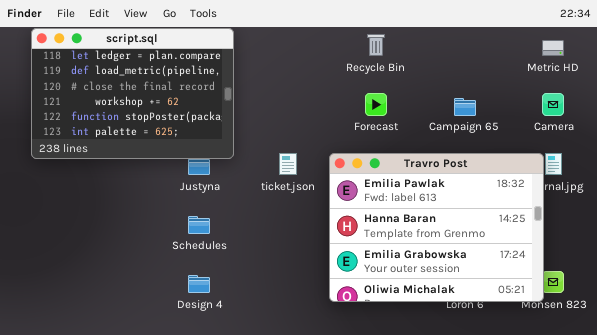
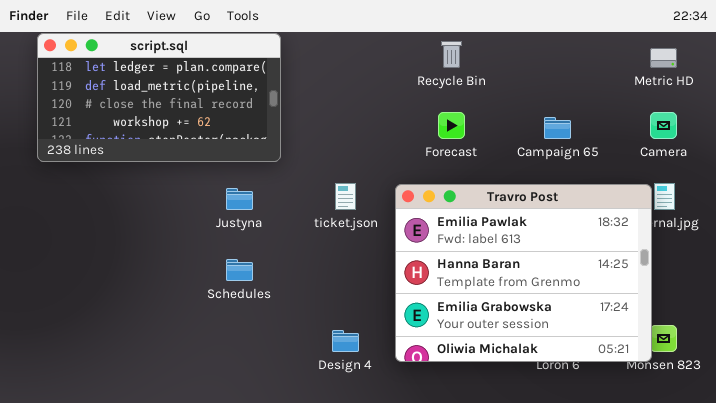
script.sql: [31,28,234,159] -> [37,33,281,162], resized
Design 4: [188,275,210,293] -> [332,330,359,352], moved

